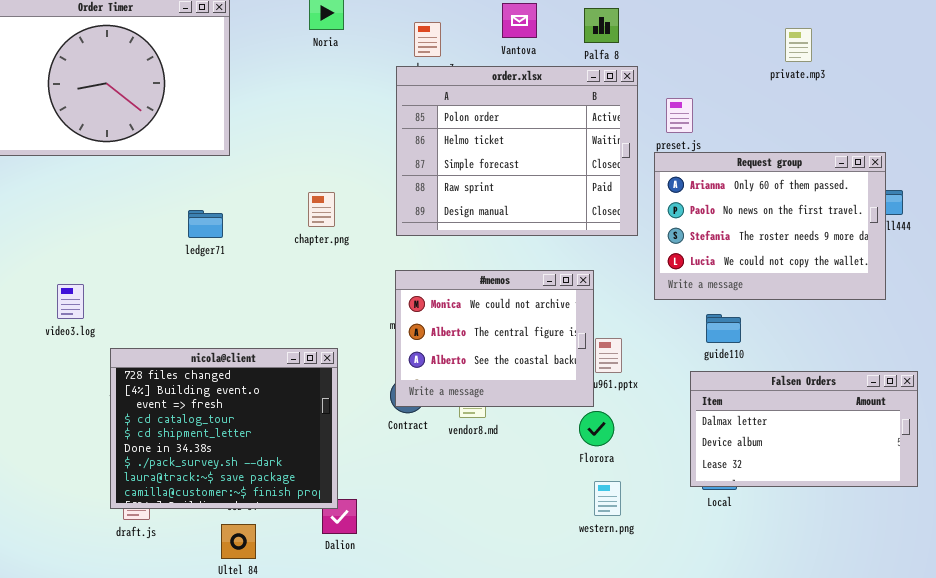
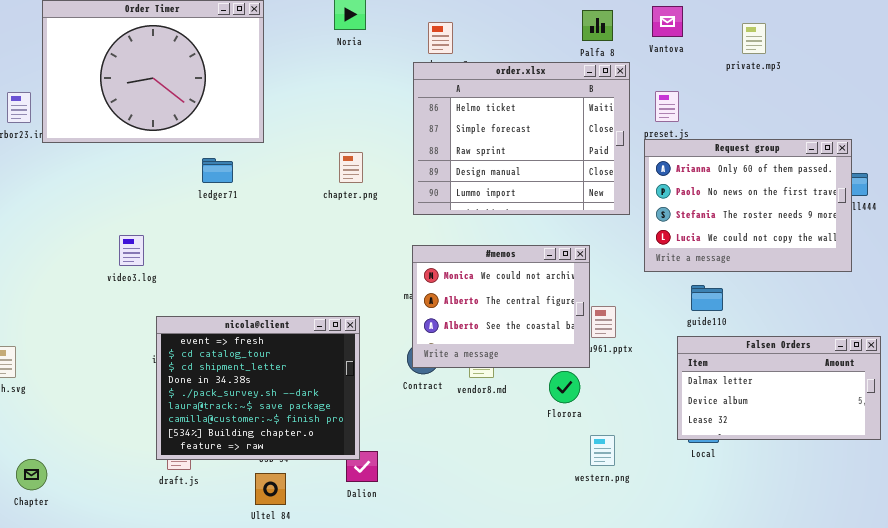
Vantova: [502,3,537,38] -> [652,6,683,37], moved
private.mp3: [785,28,812,62] -> [742,23,766,54], moved
order.xlsx: [396,66,638,236] -> [413,62,630,215], scrolled down 1 row
chapter.png: [308,192,335,227] -> [339,152,363,183], moved
ledger71: [188,210,223,238] -> [202,158,233,183], moved
video3.log: [57,284,84,319] -> [119,235,144,266], moved
nicola@client: [110,348,338,509] -> [156,316,360,460], scrolled down 2 rows
Florora: [579,411,614,446] -> [549,371,580,403], moved

